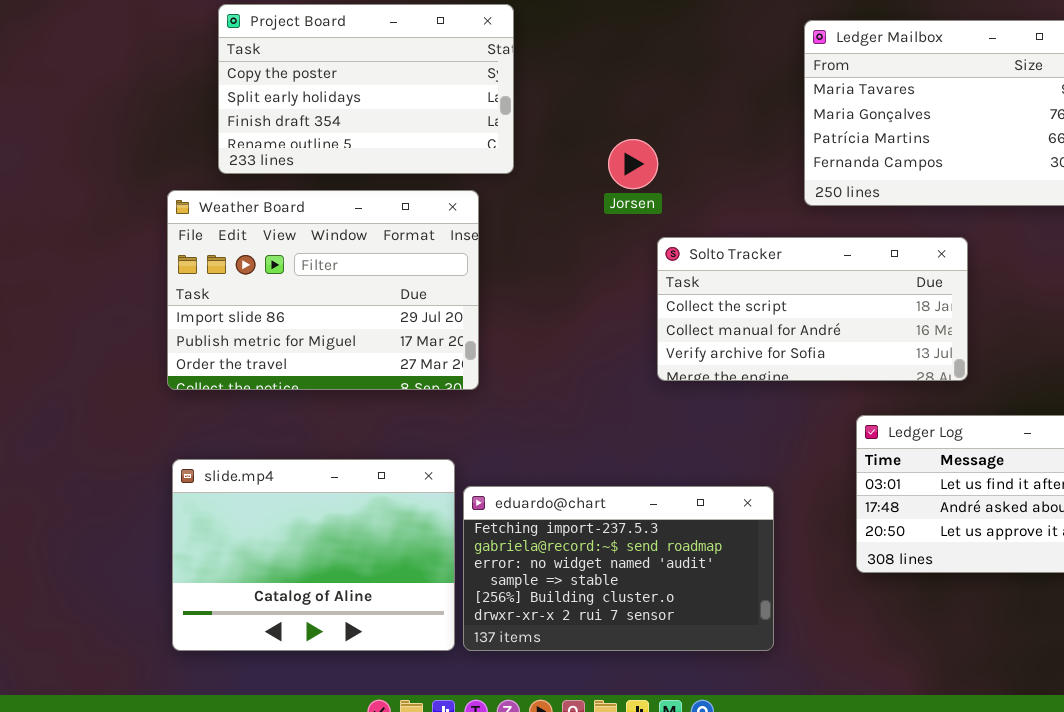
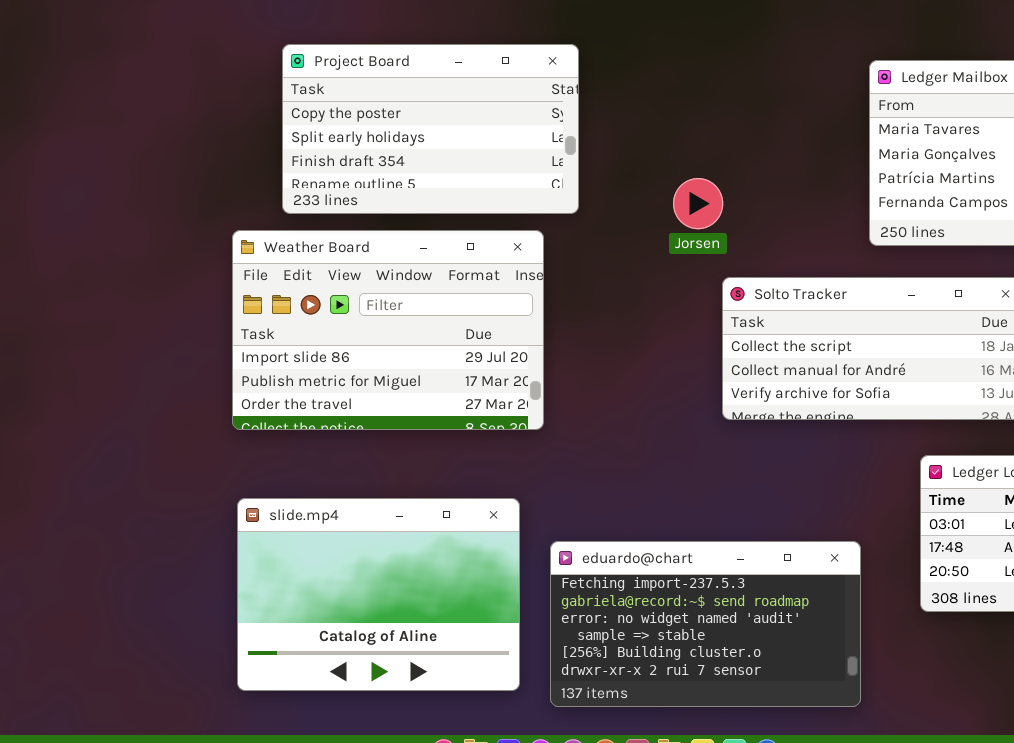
eduardo@chart: [463,486,774,651] -> [550,541,861,707], moved

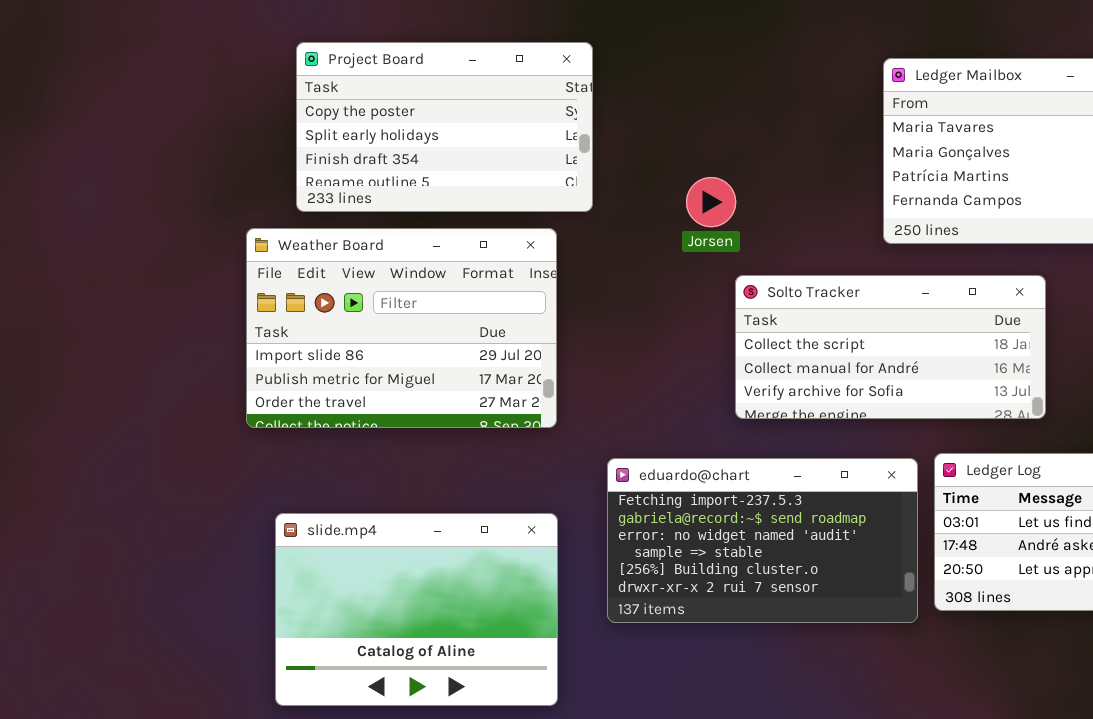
slide.mp4: [237,498,520,691] -> [275,513,558,706], moved
eduardo@chart: [550,541,861,707] -> [607,458,918,623], moved

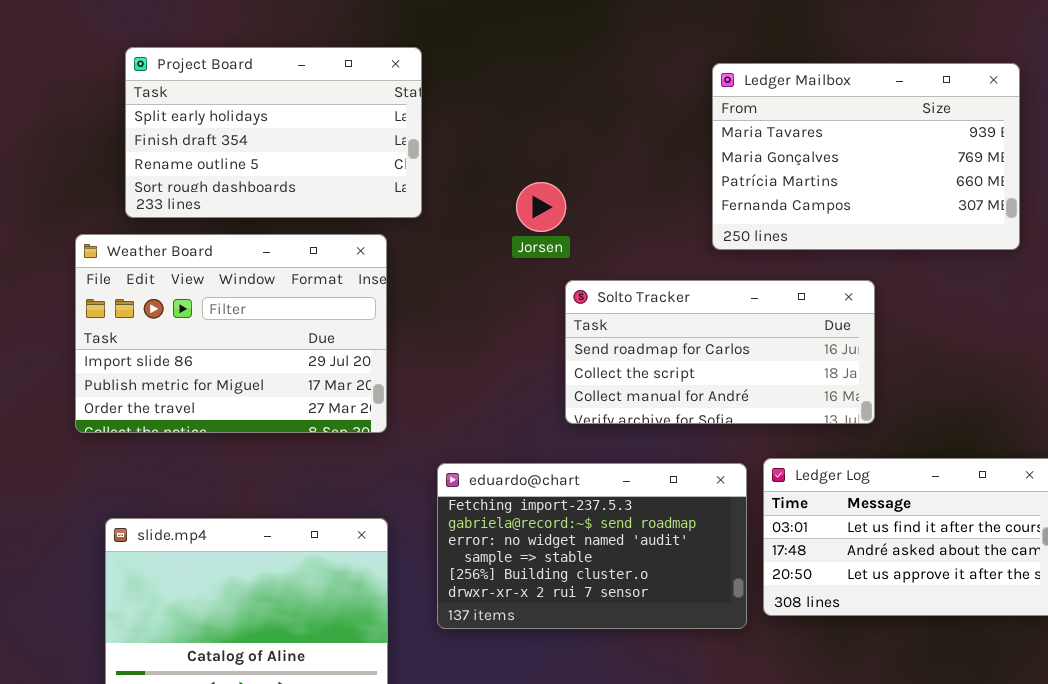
Project Board: [296,42,593,212] -> [125,47,422,218], scrolled down 1 row
Solto Tracker: [735,275,1046,419] -> [565,280,875,424], scrolled up 1 row

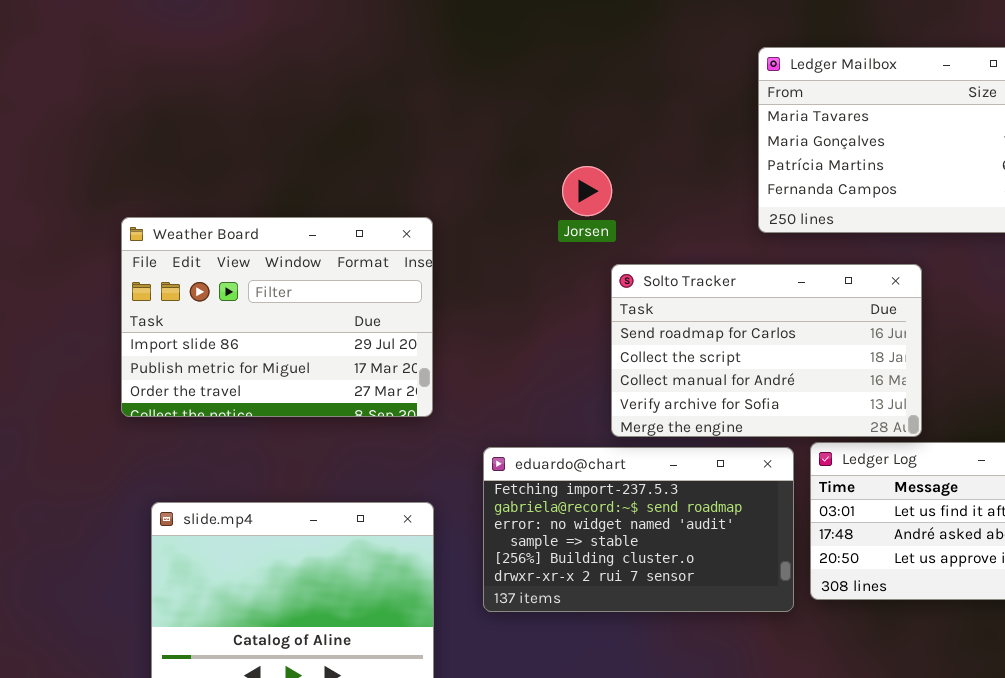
Project Board: [125,47,422,218] -> none, closed
Solto Tracker: [565,280,875,424] -> [611,264,922,437], resized

